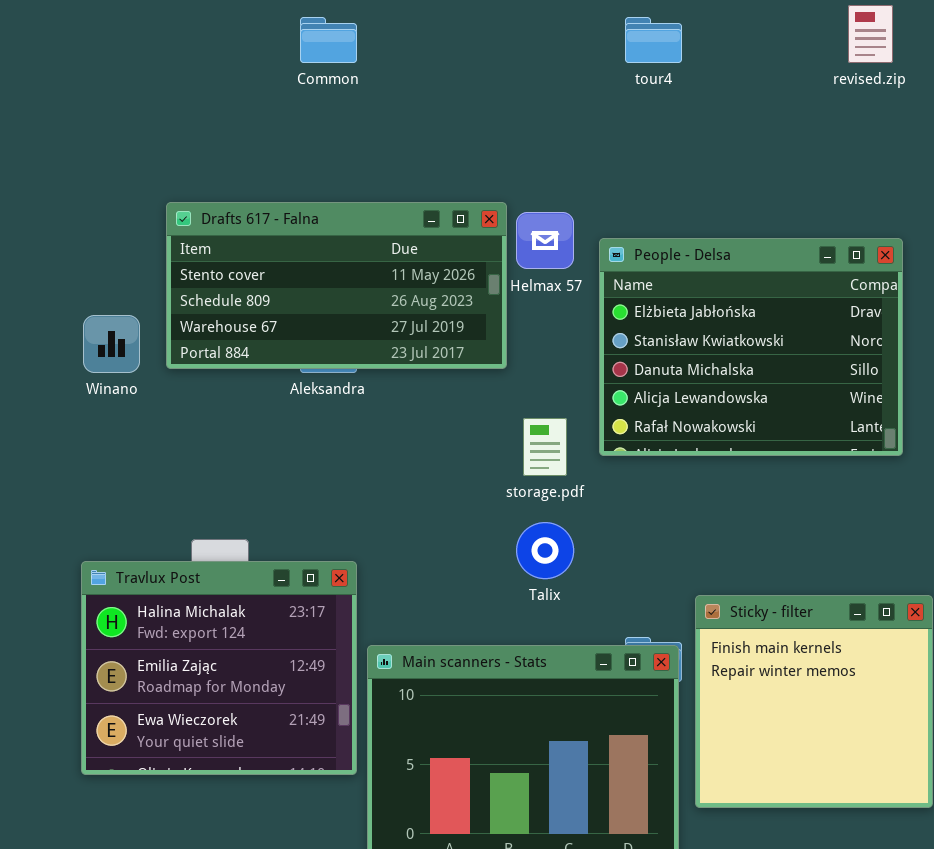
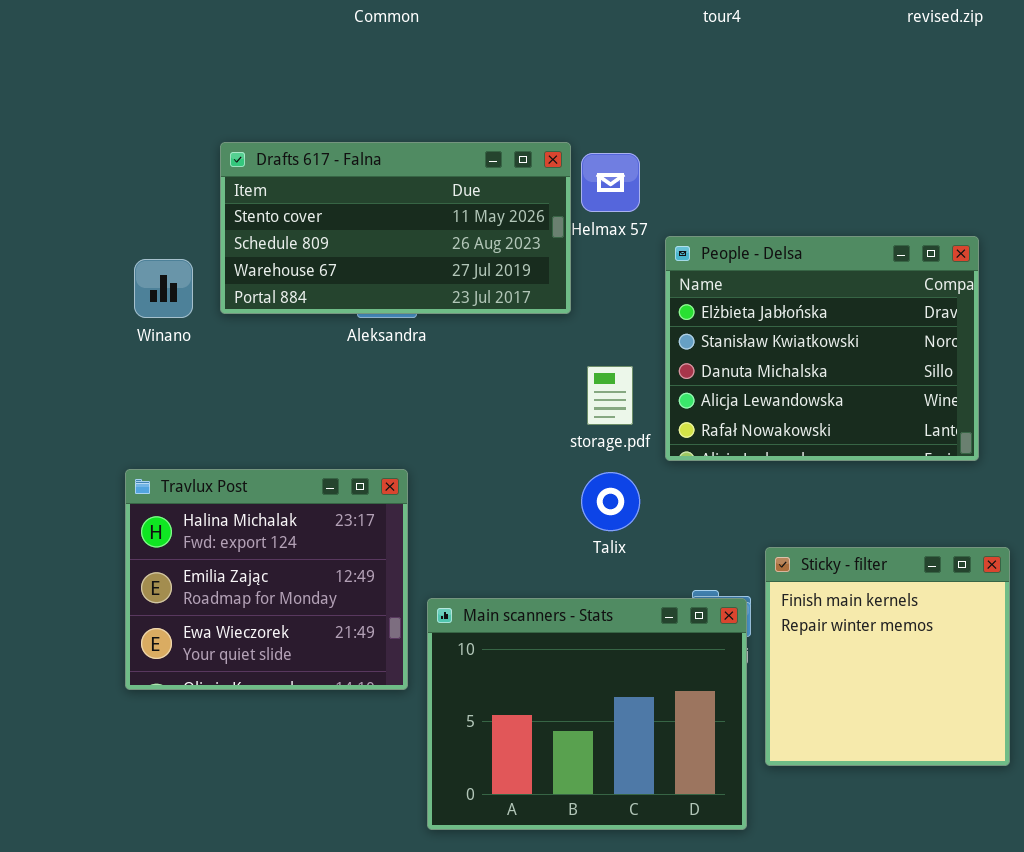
People - Delsa: [599,238,903,456] -> [665,236,979,461], moved
Travlux Post: [81,561,357,775] -> [125,469,408,690], moved

